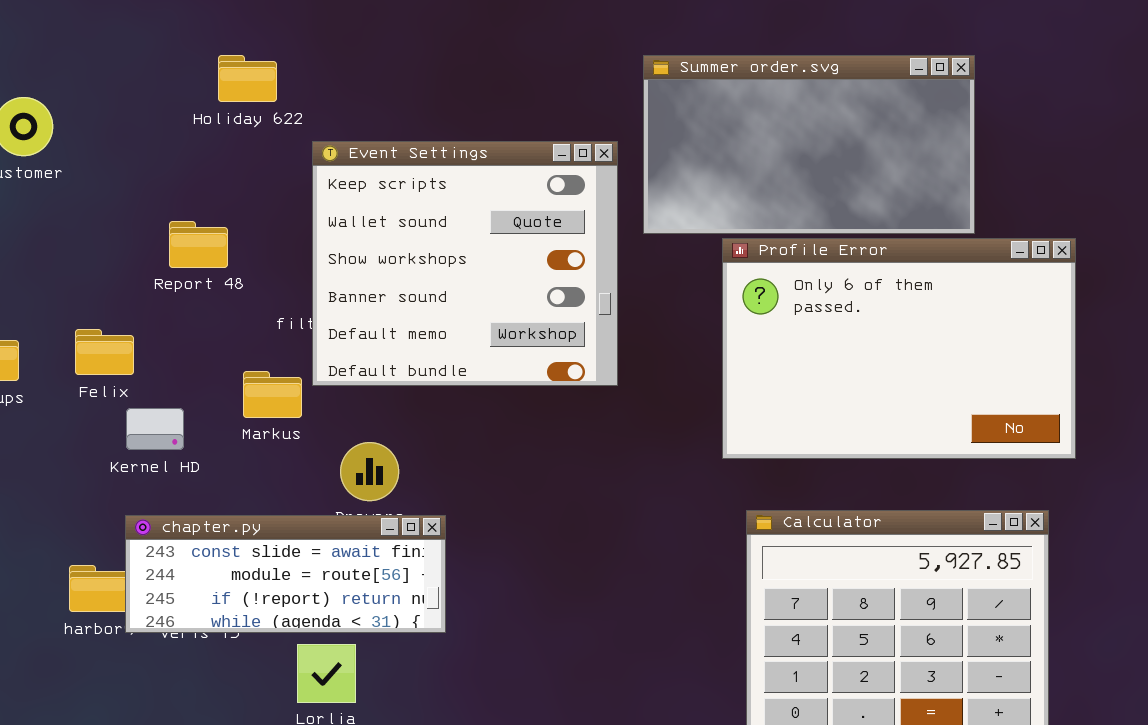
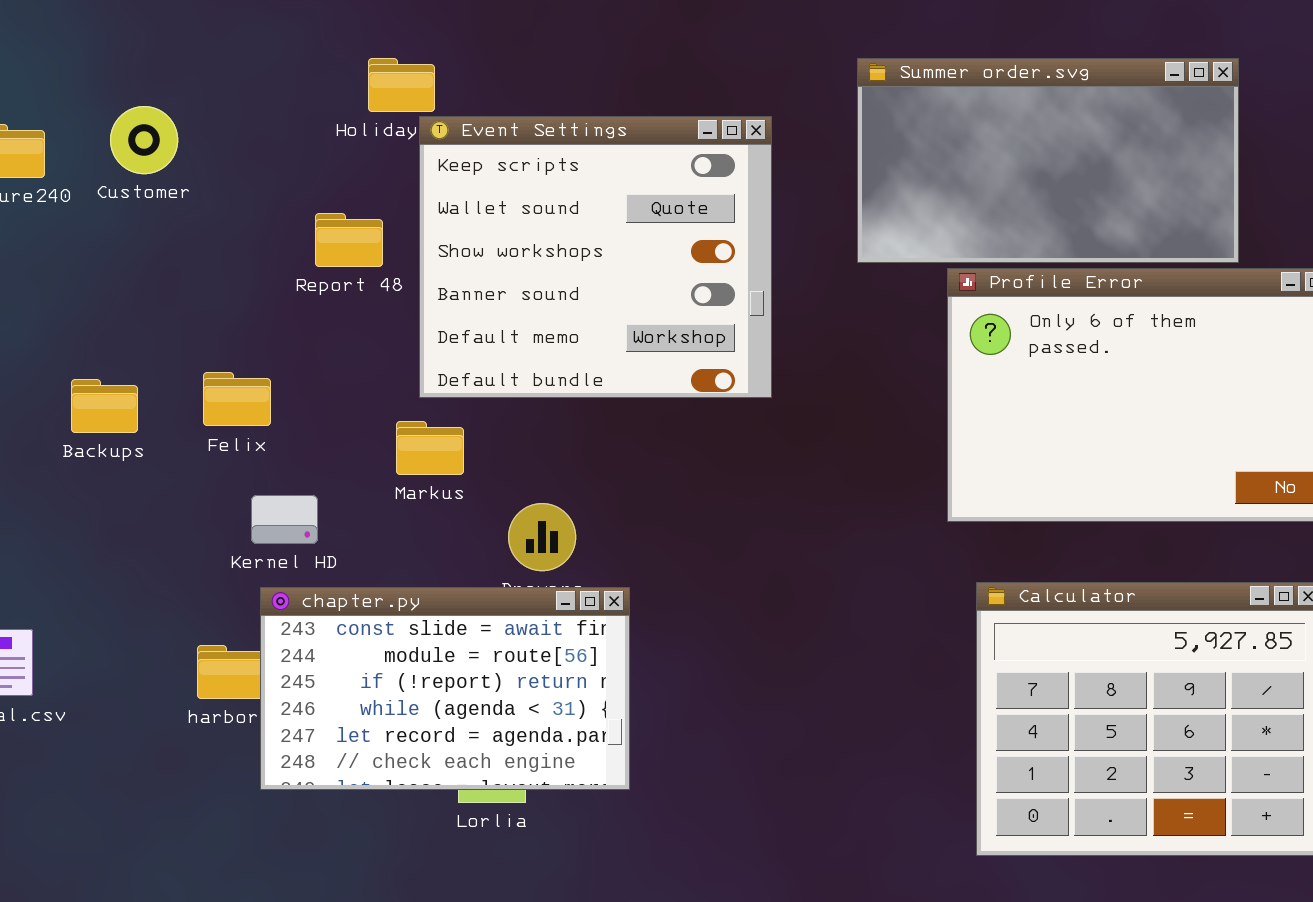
Event Settings: [312,141,618,386] -> [419,116,772,398], moved
Report 48: [169,221,228,268] -> [315,213,383,267], moved
Kernel HD: [126,408,184,450] -> [251,495,318,544], moved
chapter.py: [125,515,446,633] -> [260,587,630,790], resized

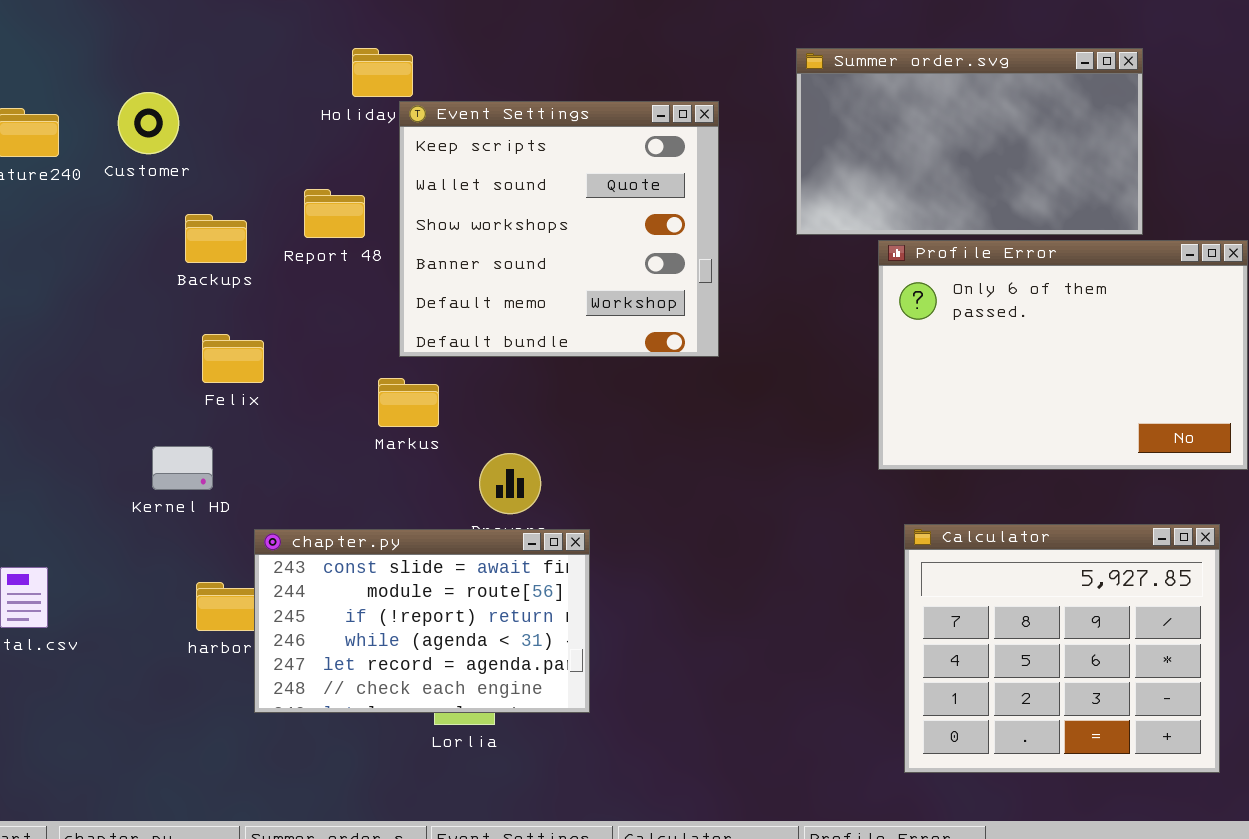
Backups: [71,379,138,433] -> [185,214,247,263], moved
Kernel HD: [251,495,318,544] -> [152,446,213,490], moved

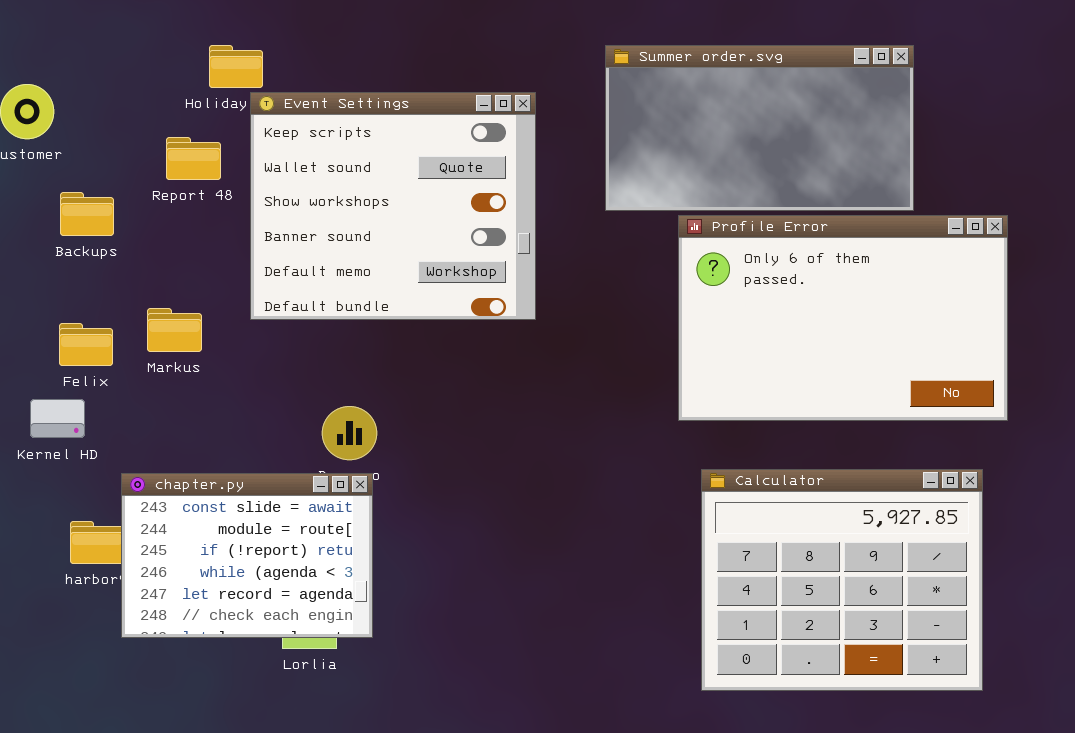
Report 48: [304,189,365,238] -> [166,137,221,180], moved
Felix: [202,334,264,383] -> [59,323,113,366], moved
Markus: [378,378,439,427] -> [147,308,202,352], moved
chapter.py: [254,529,590,713] -> [121,473,373,638], resized

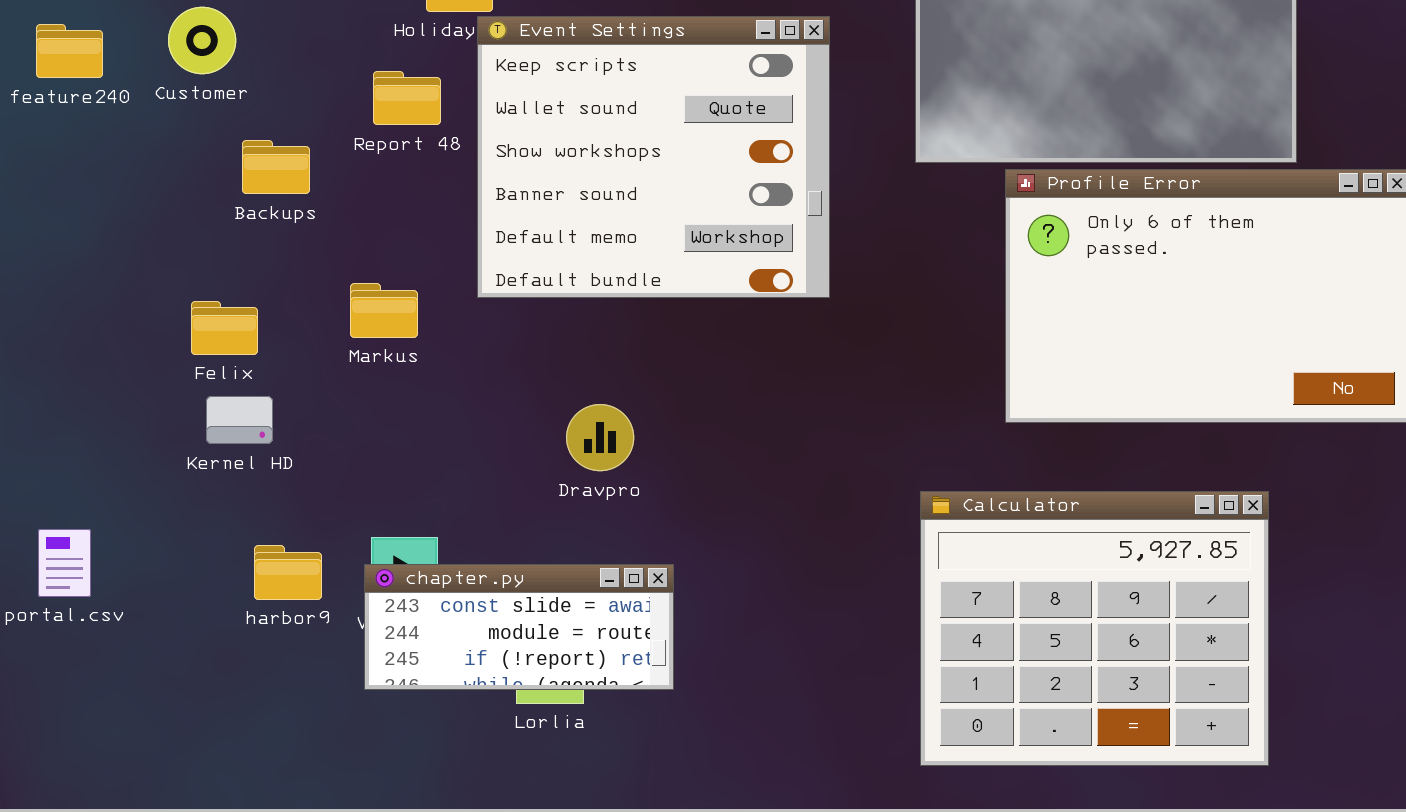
Felix: [59,323,113,366] -> [191,301,258,355], moved
Calculator: [701,469,983,691] -> [920,491,1269,766], moved
chapter.py: [121,473,373,638] -> [364,564,674,690], moved, resized

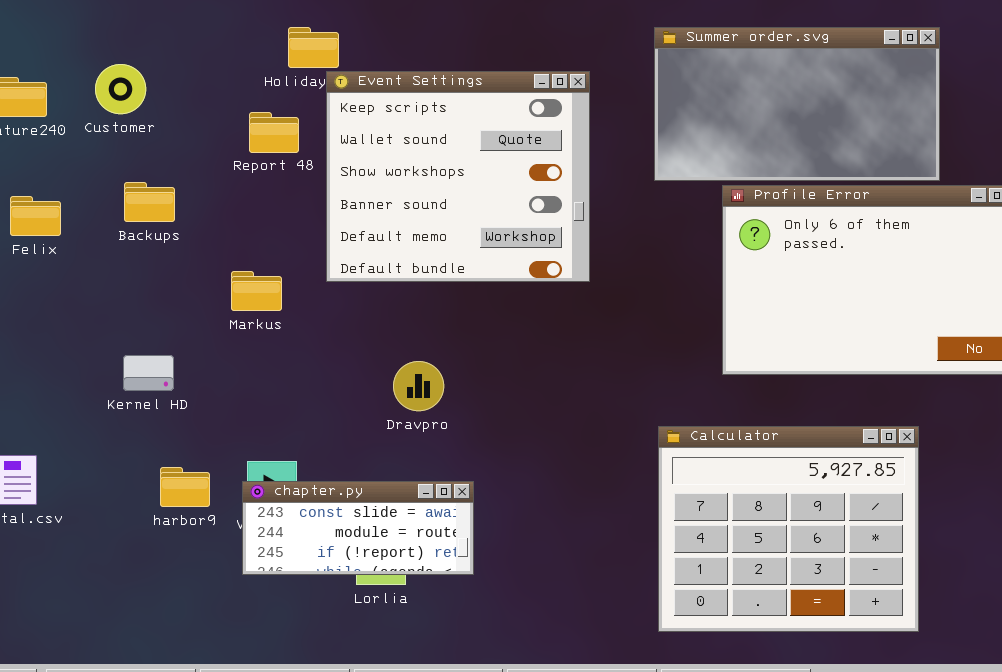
Backups: [242,140,310,194] -> [124,182,175,222], moved
Felix: [191,301,258,355] -> [10,196,61,236], moved

